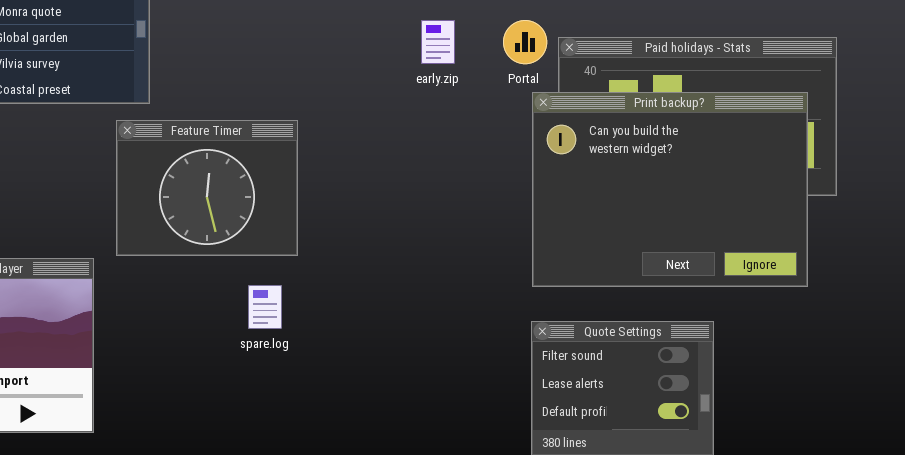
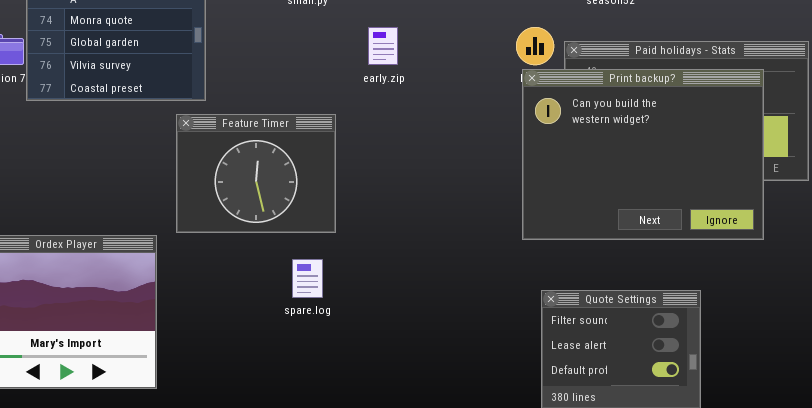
early.zip: [421,20,455,64] -> [368,27,398,65], moved
Print backup?: [532,92,808,287] -> [522,69,764,240], moved

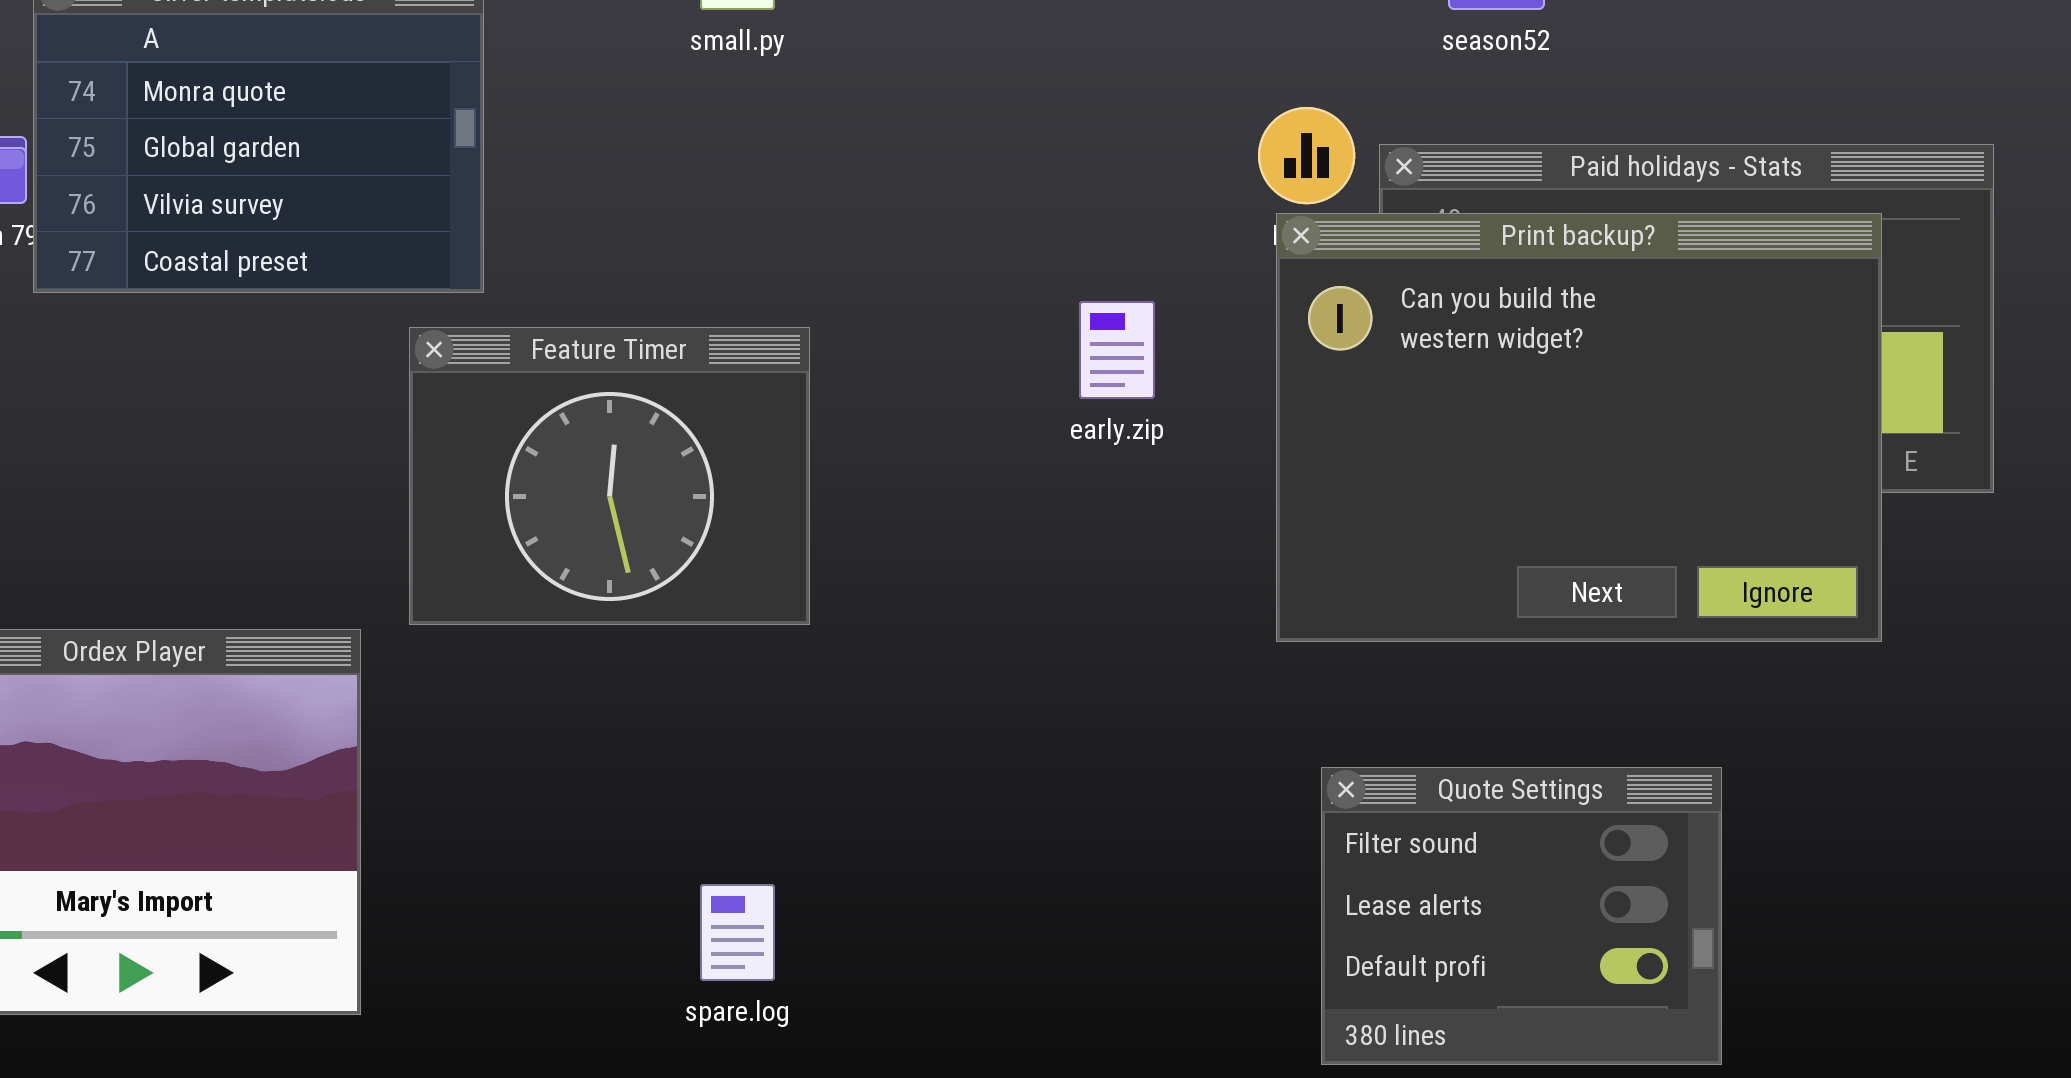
early.zip: [368,27,398,65] -> [1079,301,1155,399], moved
spare.log: [292,259,323,298] -> [700,884,775,981], moved

